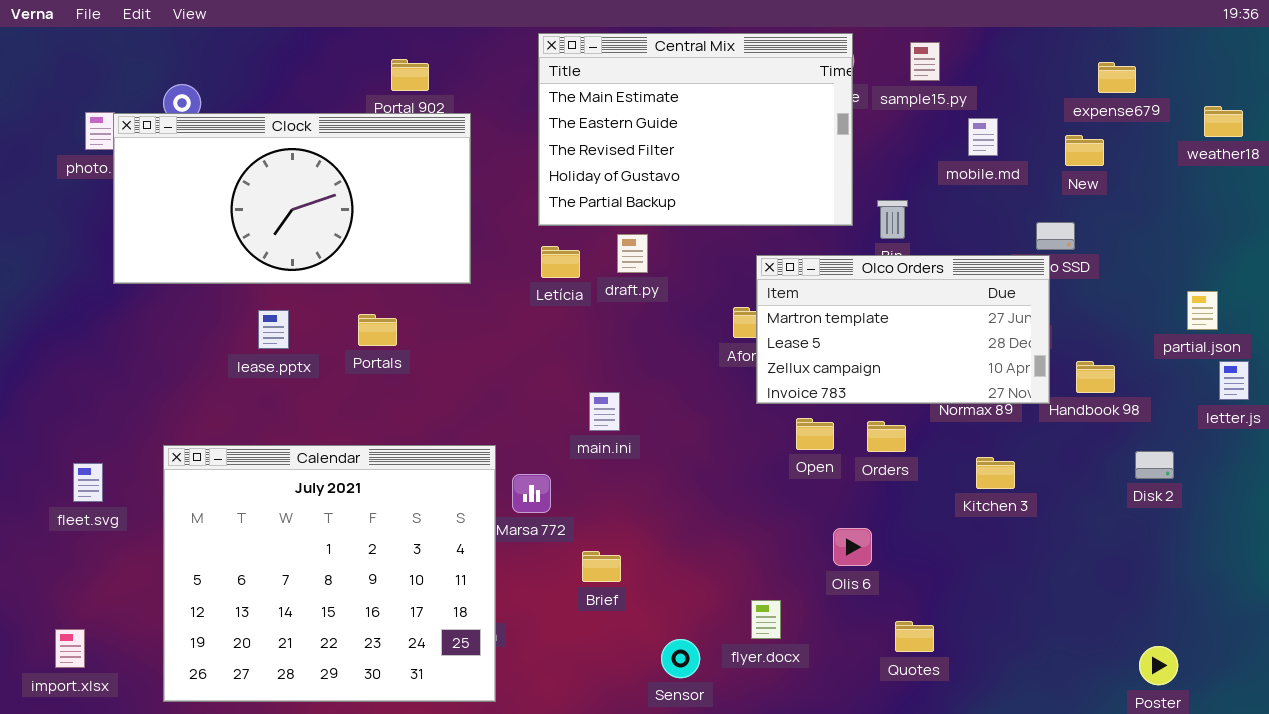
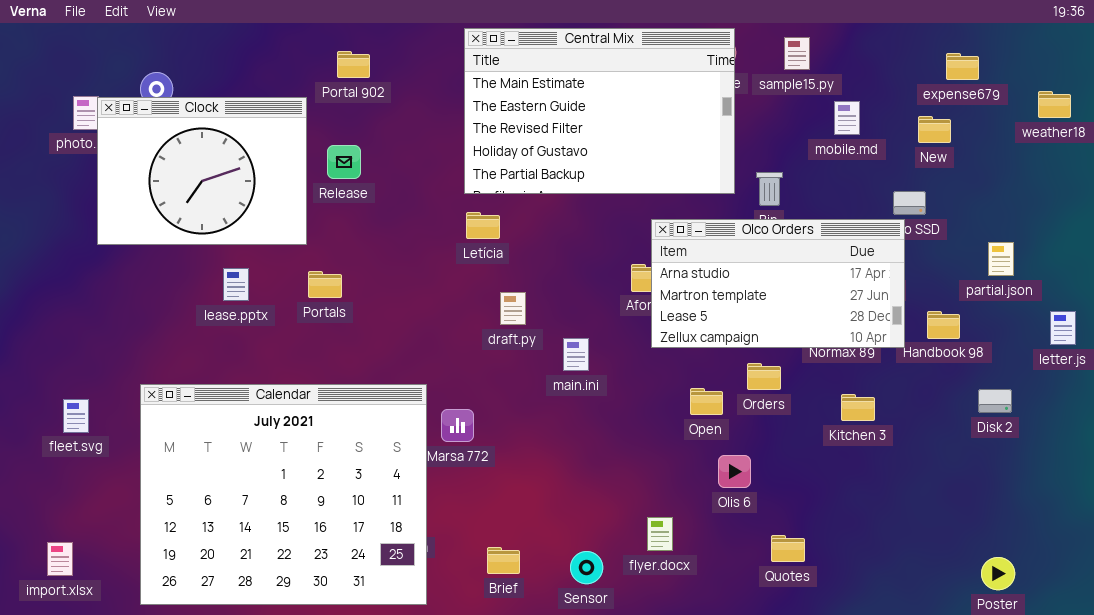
Clock: [113,113,471,284] -> [97,97,307,245], resized
draft.py: [617,234,648,273] -> [500,292,526,325], moved
Olco Orders: [756,255,1050,404] -> [651,219,905,348], scrolled up 1 row
partial.json: [1187,291,1218,330] -> [988,242,1014,276], moved
main.ini: [589,392,620,431] -> [563,338,589,371], moved
Open: [796,418,834,450] -> [690,388,723,415], moved
Brief: [582,551,621,582] -> [487,547,520,574], moved

